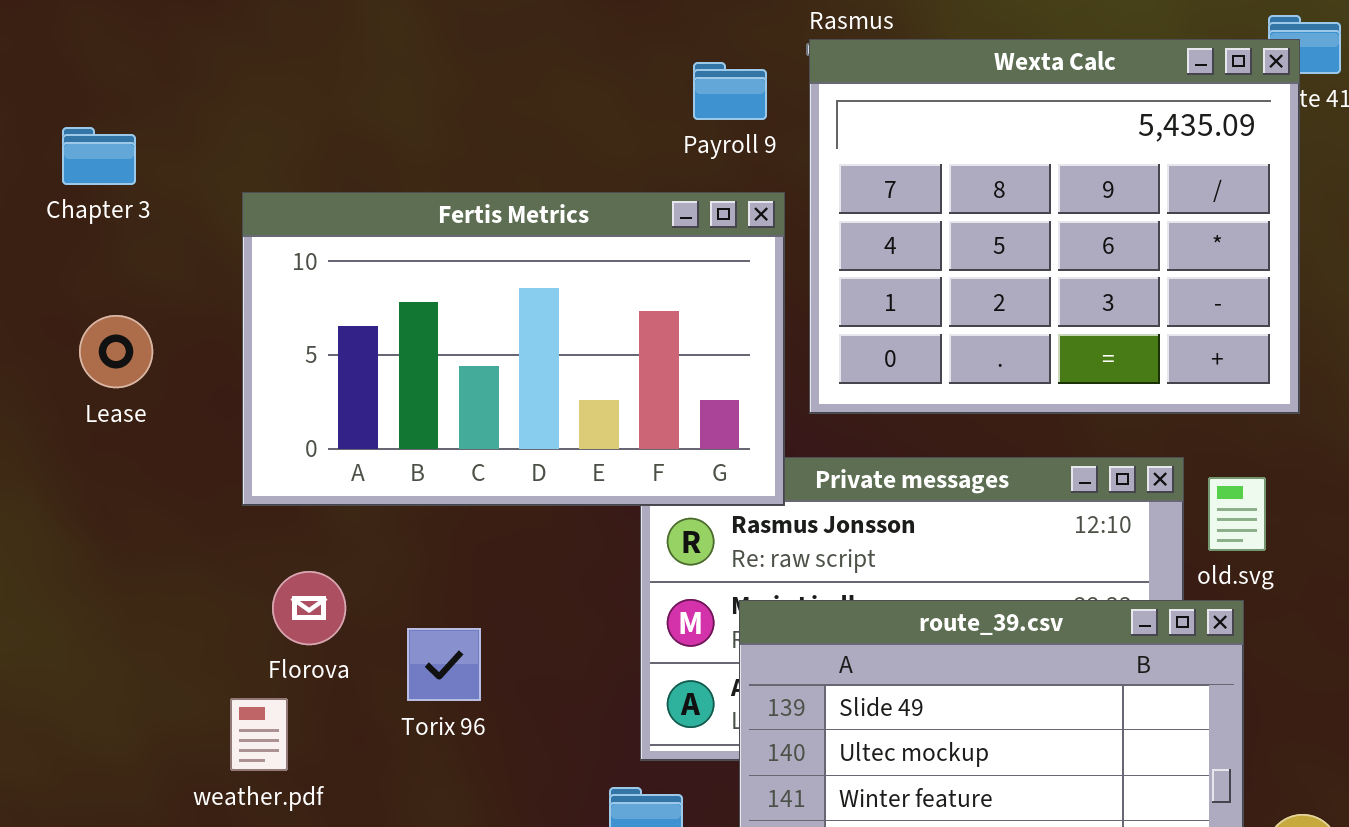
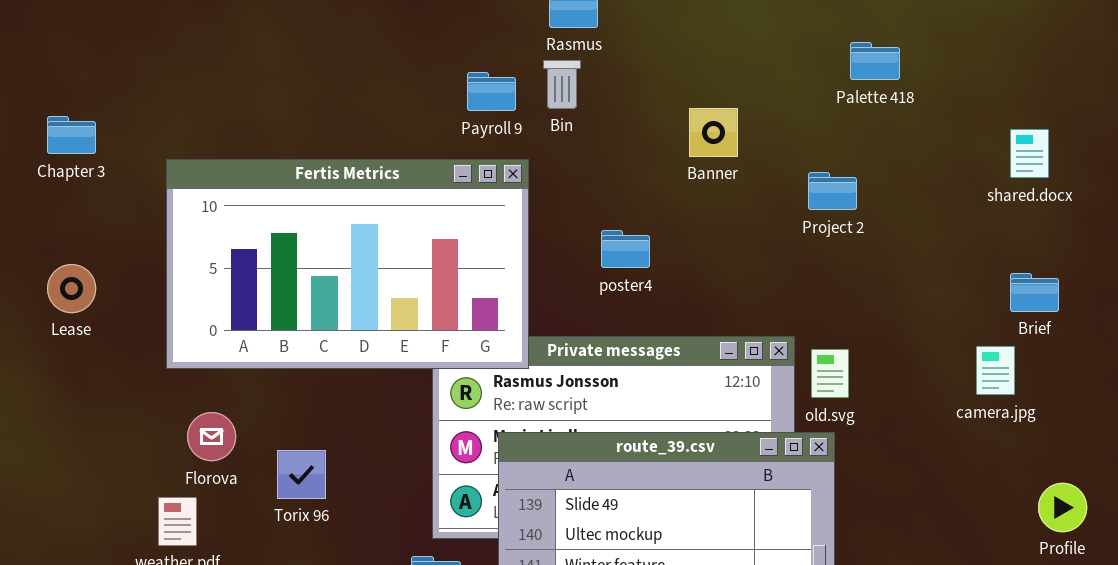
Wexta Calc: [809,39,1300,414] -> none, closed
Lease: [79,315,153,388] -> [47,264,96,313], moved

